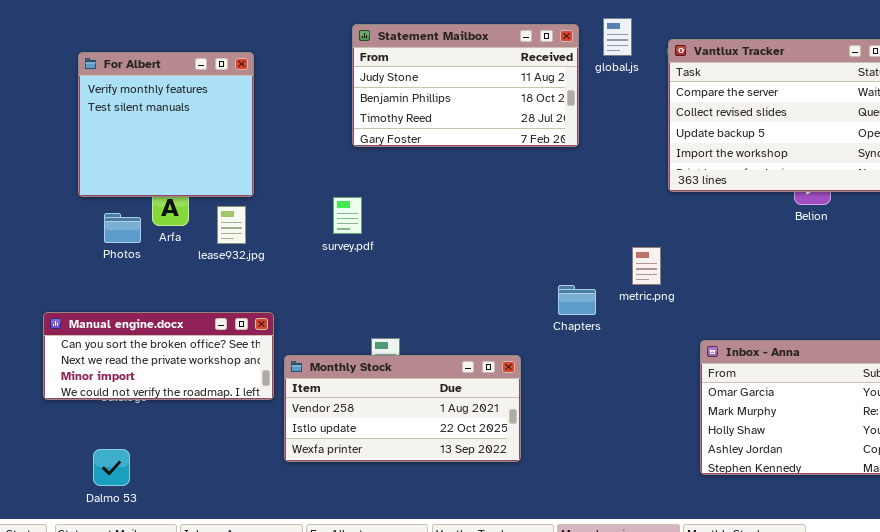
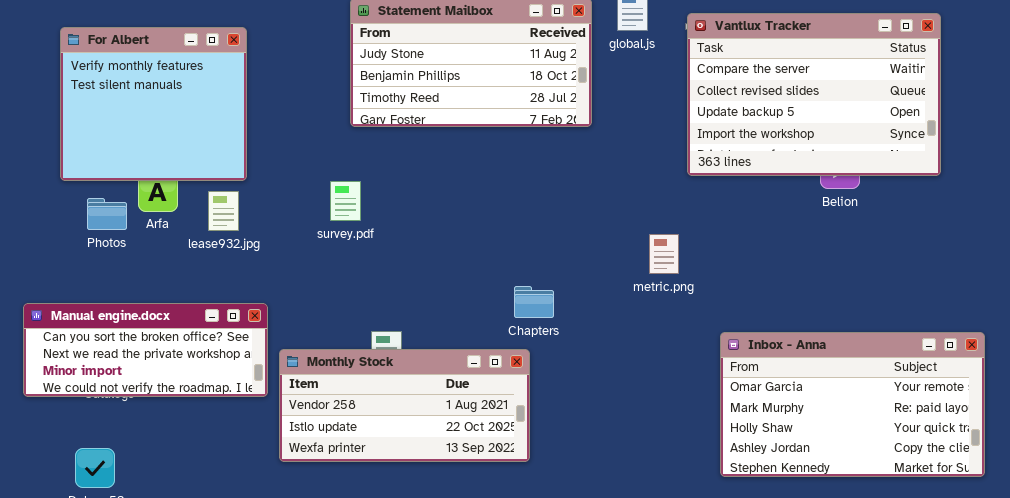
Chapters: [558,285,596,315] -> [514,286,554,318], moved

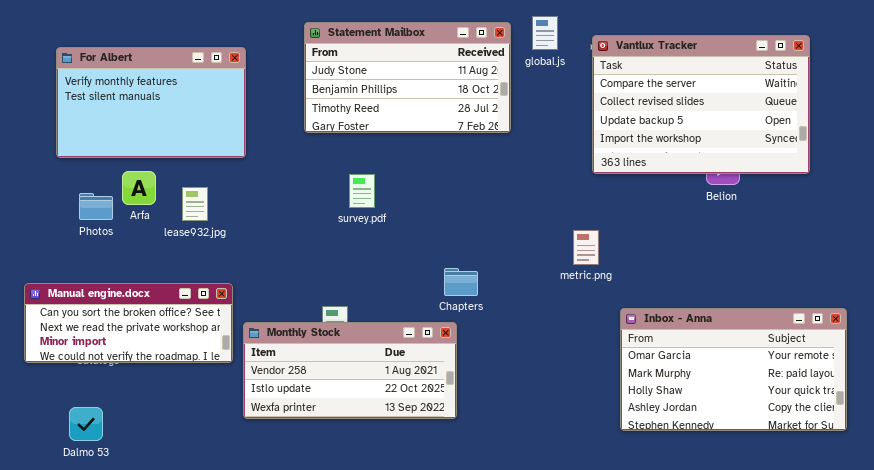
For Albert: [60,27,247,181] -> [56,47,246,158], resized
survey.pdf: [330,181,361,221] -> [349,174,375,208], moved
metric.png: [649,234,679,274] -> [573,230,599,265], moved

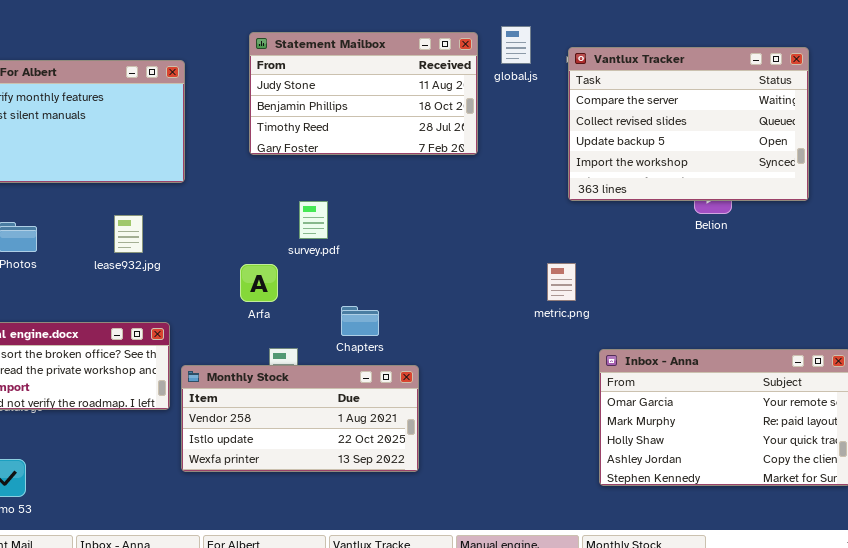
Arfa: [122,171,156,205] -> [240,264,278,302], moved
Chapters: [444,268,478,296] -> [341,306,379,336], moved

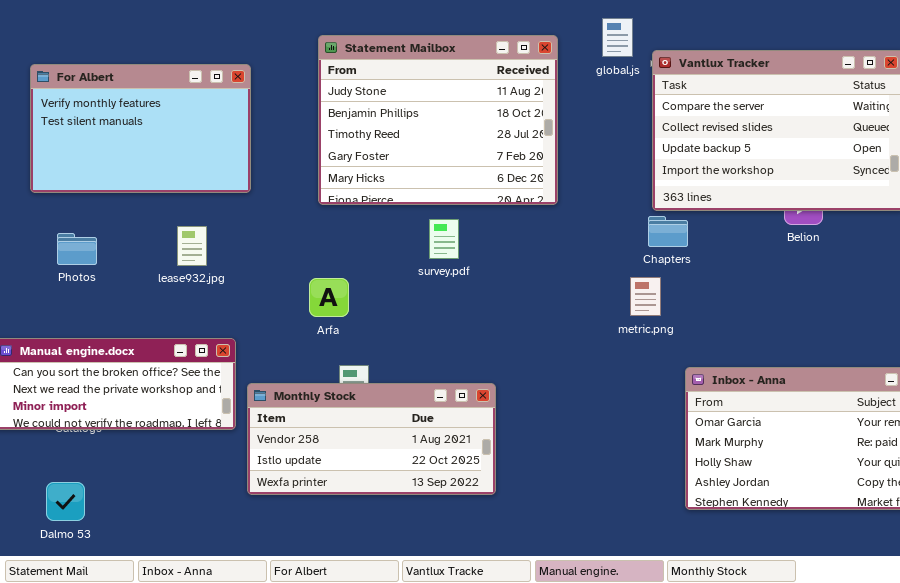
global.js: [501,26,531,64] -> [602,18,633,57], moved
Statement Mailbox: [249,32,478,155] -> [318,35,558,205], resized
survey.pdf: [299,201,328,239] -> [429,219,459,259], moved
Chapters: [341,306,379,336] -> [648,216,688,247], moved

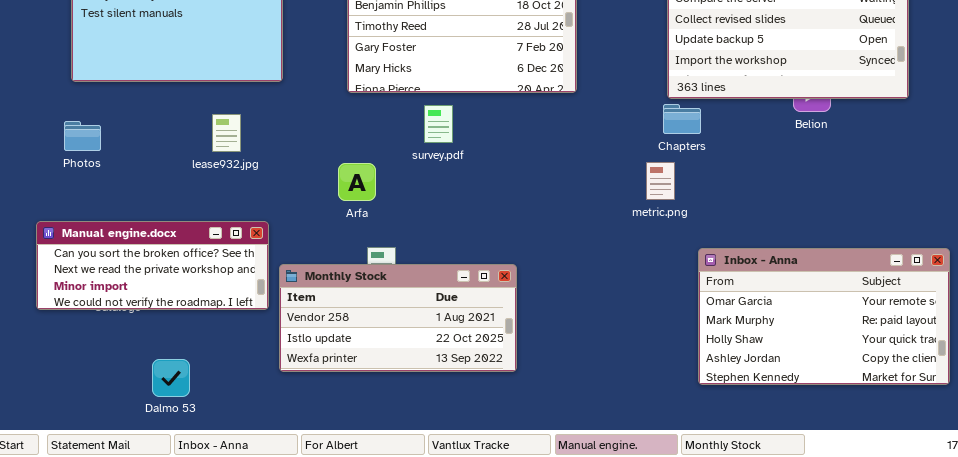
survey.pdf: [429,219,459,259] -> [424,105,453,143], moved
Photos: [57,233,97,265] -> [64,121,101,151], moved
Dalmo 53: [46,482,85,521] -> [152,359,190,397], moved

